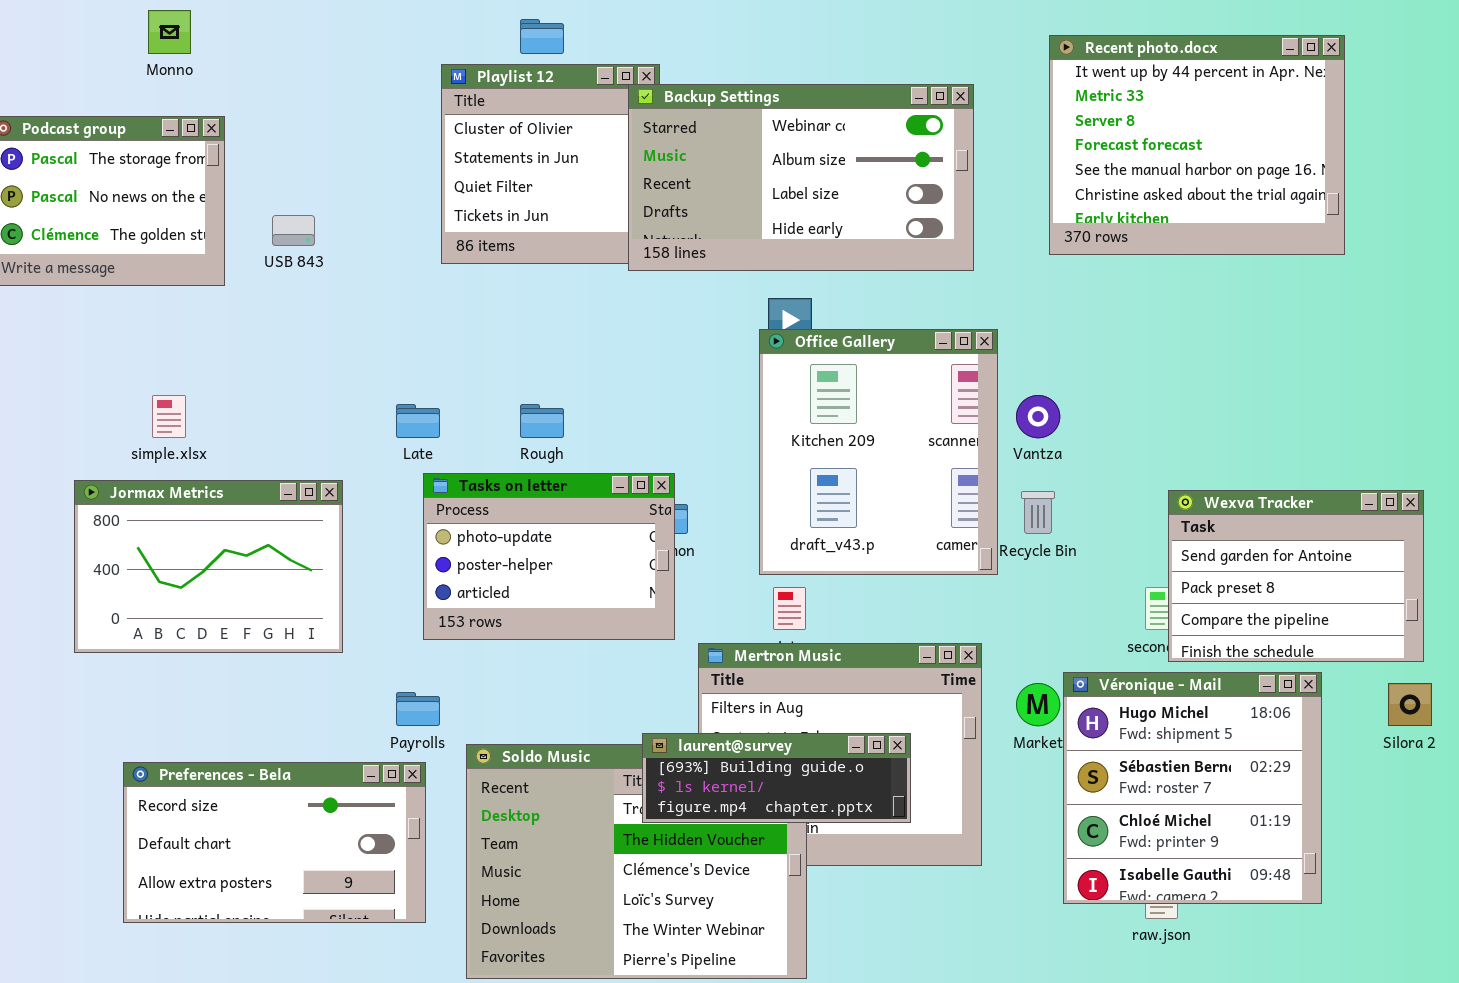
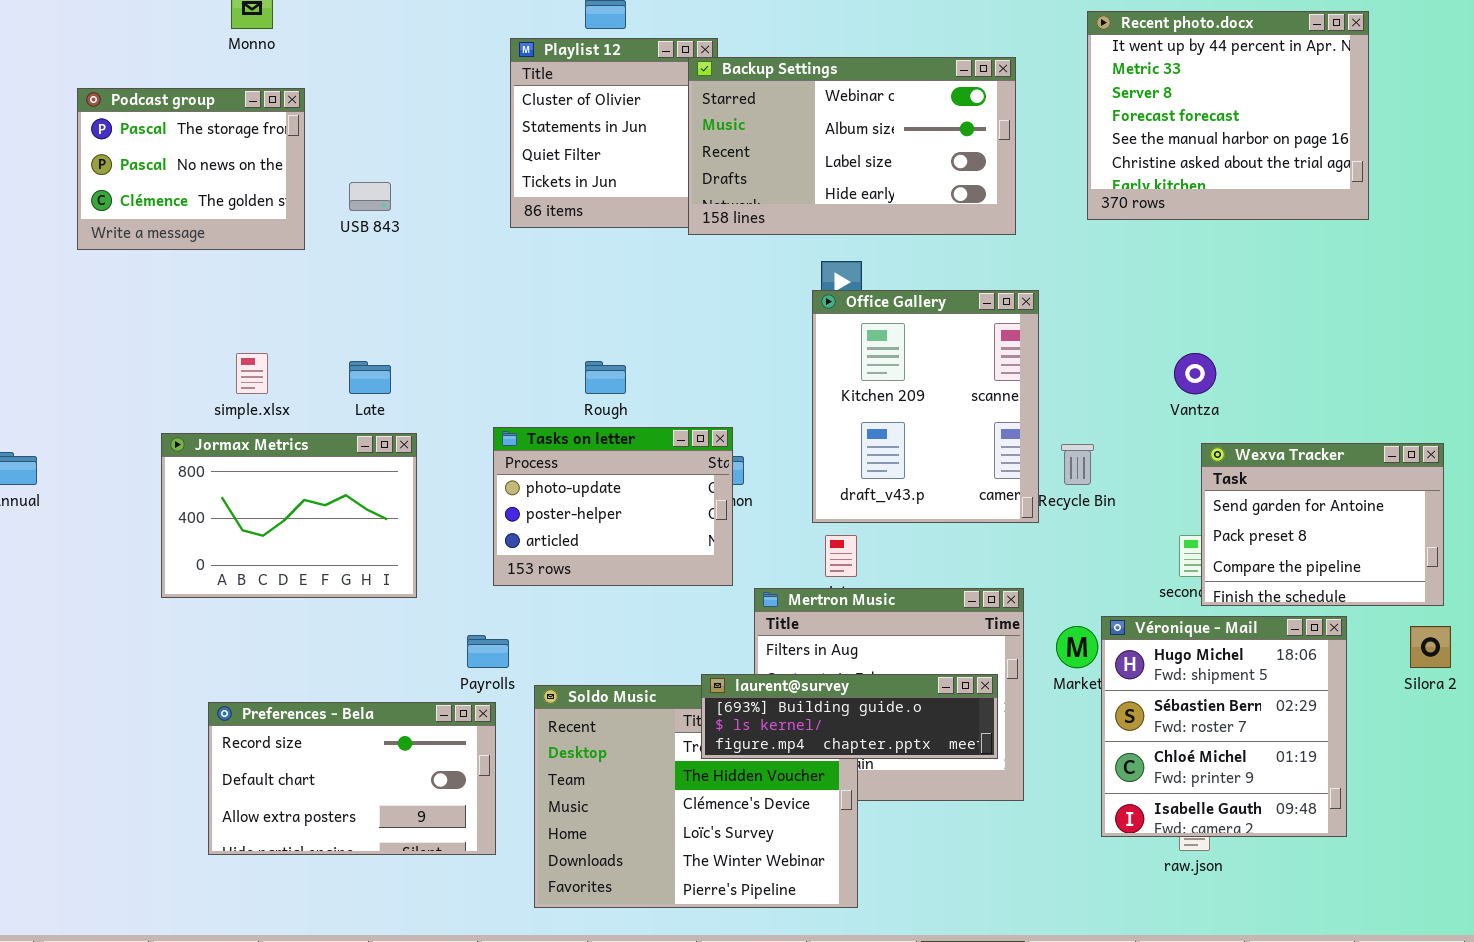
Vantza: [1016,395,1060,438] -> [1174,353,1216,394], moved
Late: [396,404,440,438] -> [349,361,391,394], moved
laurent@survey: [642,733,911,823] -> [701,674,998,759], resized

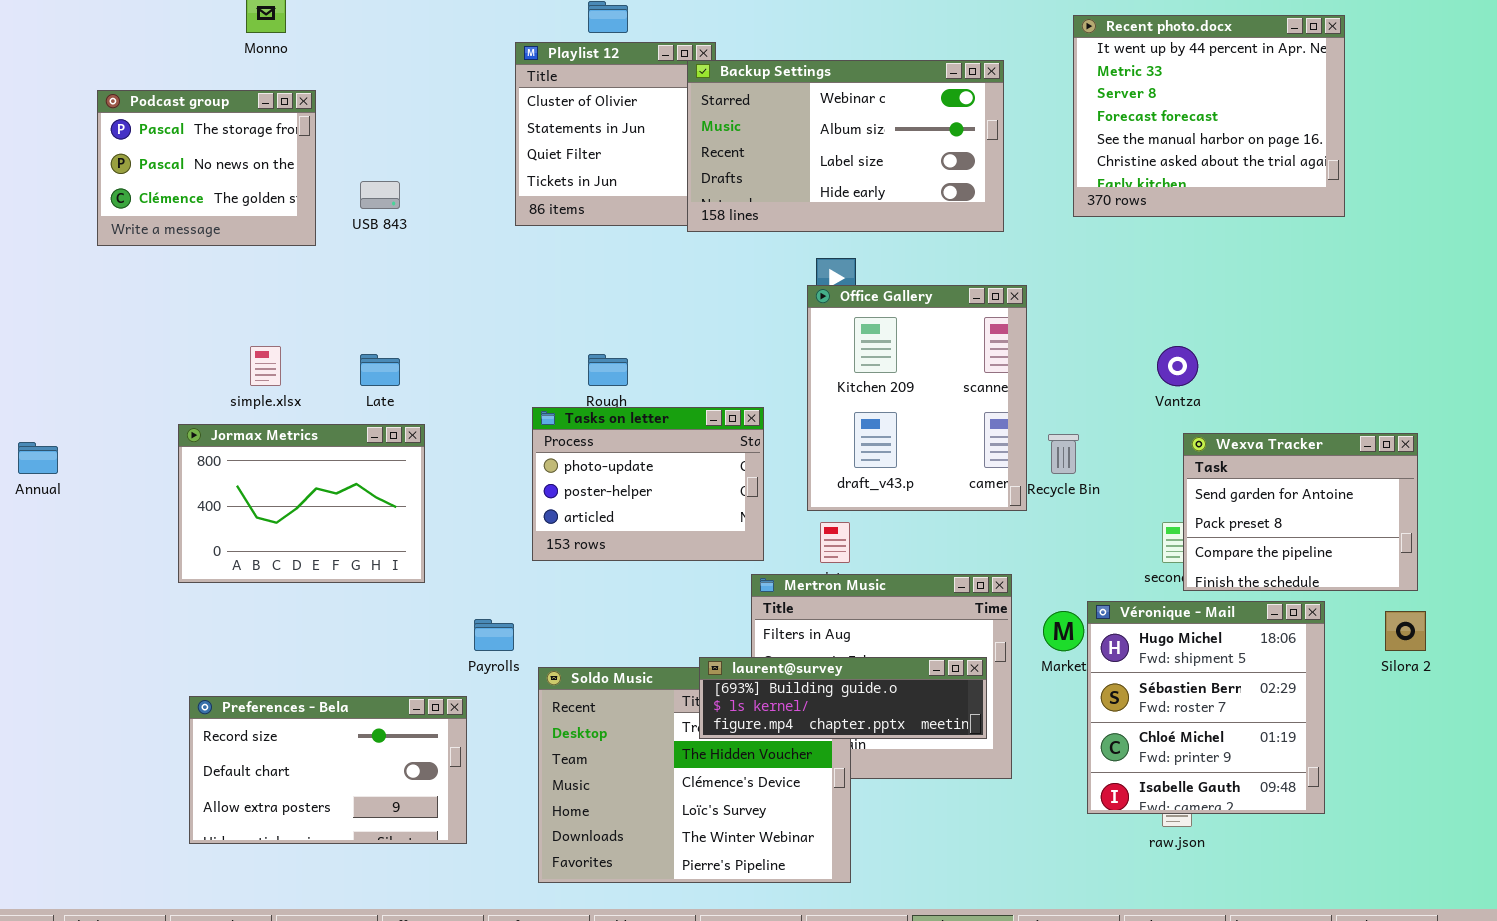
Tasks on letter: [493,427,733,586] -> [532,407,764,561], moved
Preferences - Bela: [208,702,496,855] -> [189,696,467,844], moved

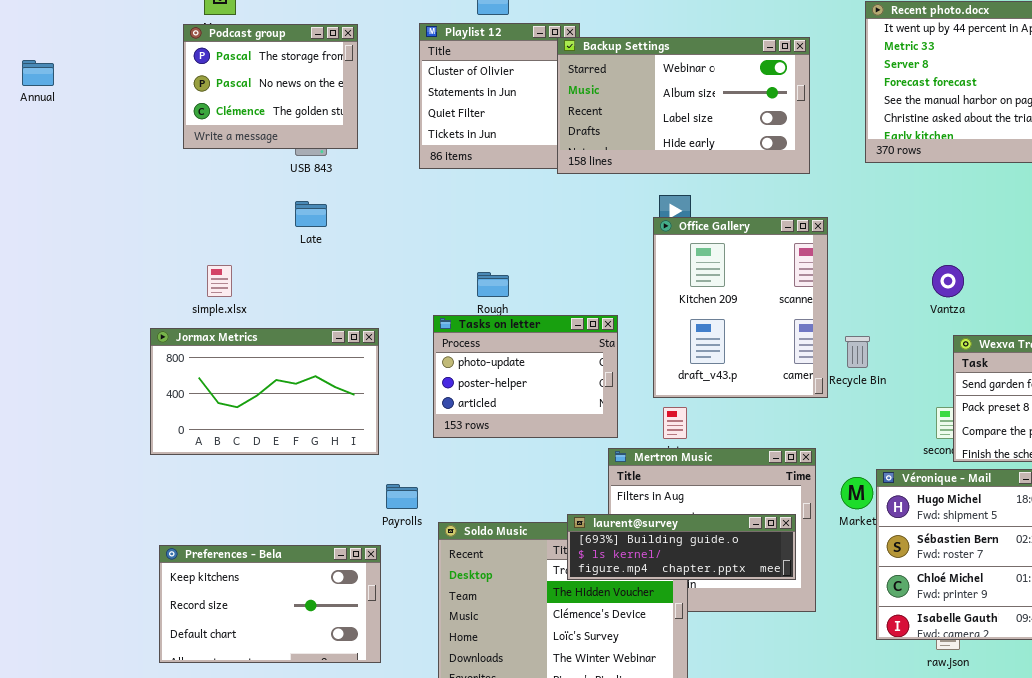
Podcast group: [97,90,316,246] -> [183,24,358,149], moved
Late: [360,354,400,386] -> [295,201,327,227], moved
Jormax Metrics: [178,424,425,583] -> [150,328,379,455], resized
Annual: [18,442,58,474] -> [22,60,54,86], moved
Preferences - Bela: [189,696,467,844] -> [159,545,381,663], scrolled up 1 row

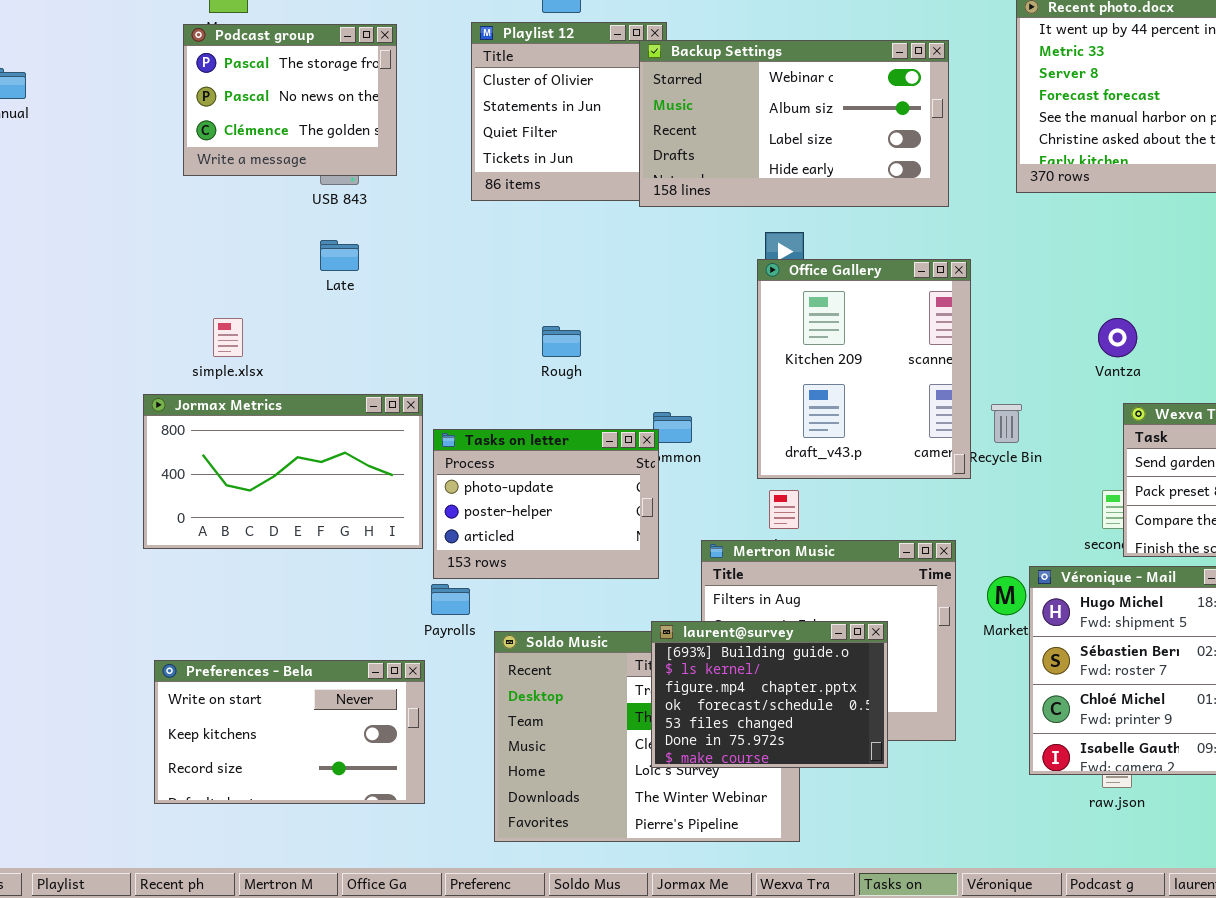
Tasks on letter: [433,315,618,438] -> [433,429,659,579], moved
laurent@survey: [567,514,796,580] -> [651,621,888,768], resized
Preferences - Bela: [159,545,381,663] -> [154,660,425,804], scrolled up 1 row

